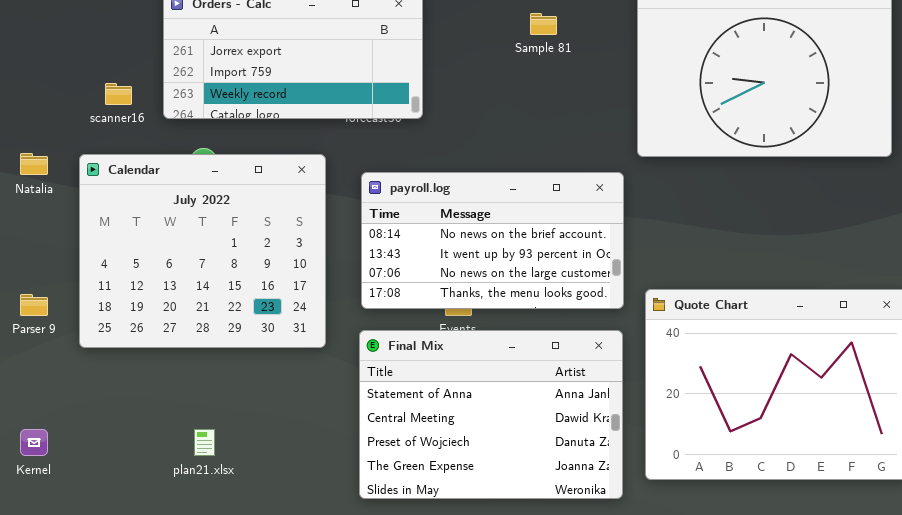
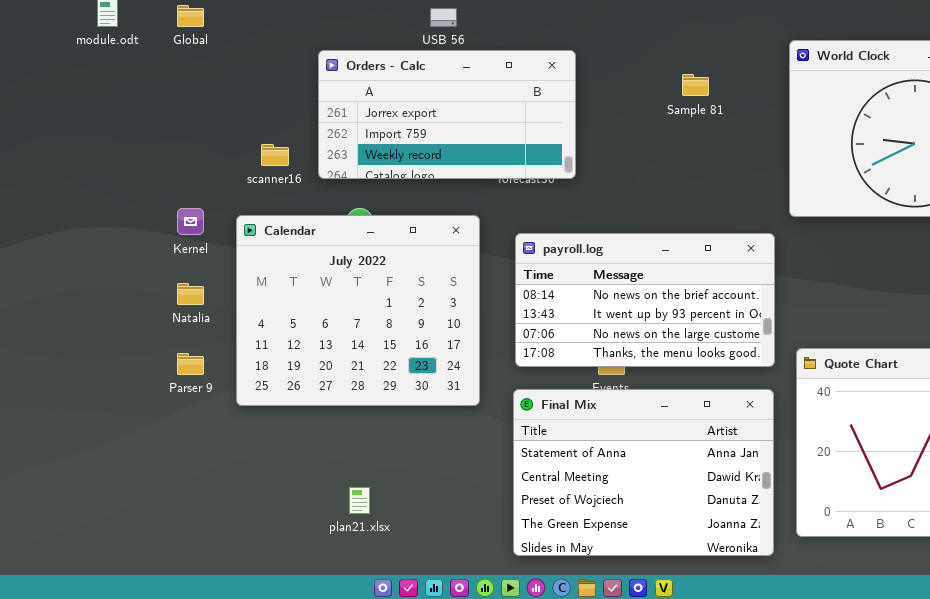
Natalia: [20,153,48,175] -> [177,283,204,305], moved
Kernel: [20,429,48,456] -> [177,208,204,235], moved

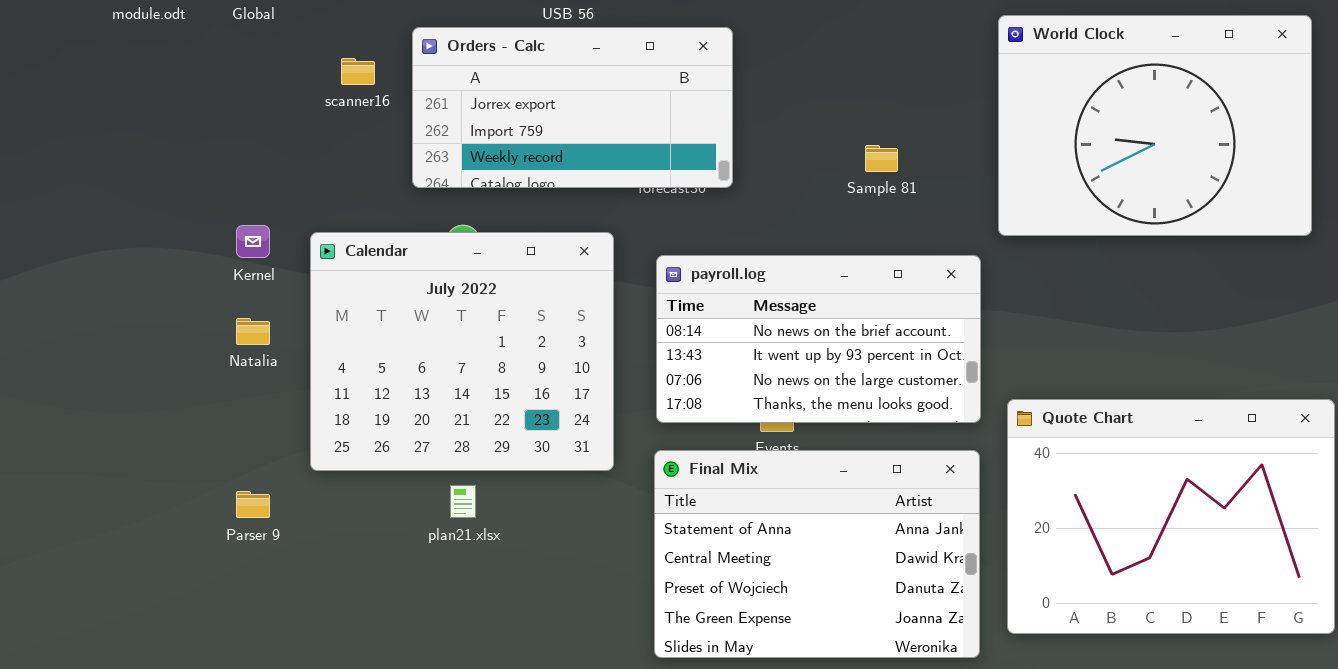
Sample 81: [682,74,709,96] -> [865,145,898,172], moved
scanner16: [261,144,289,166] -> [341,58,375,85], moved
Parser 9: [177,353,204,375] -> [236,491,270,518], moved
plan21.xlsx: [349,487,370,514] -> [450,485,476,518], moved

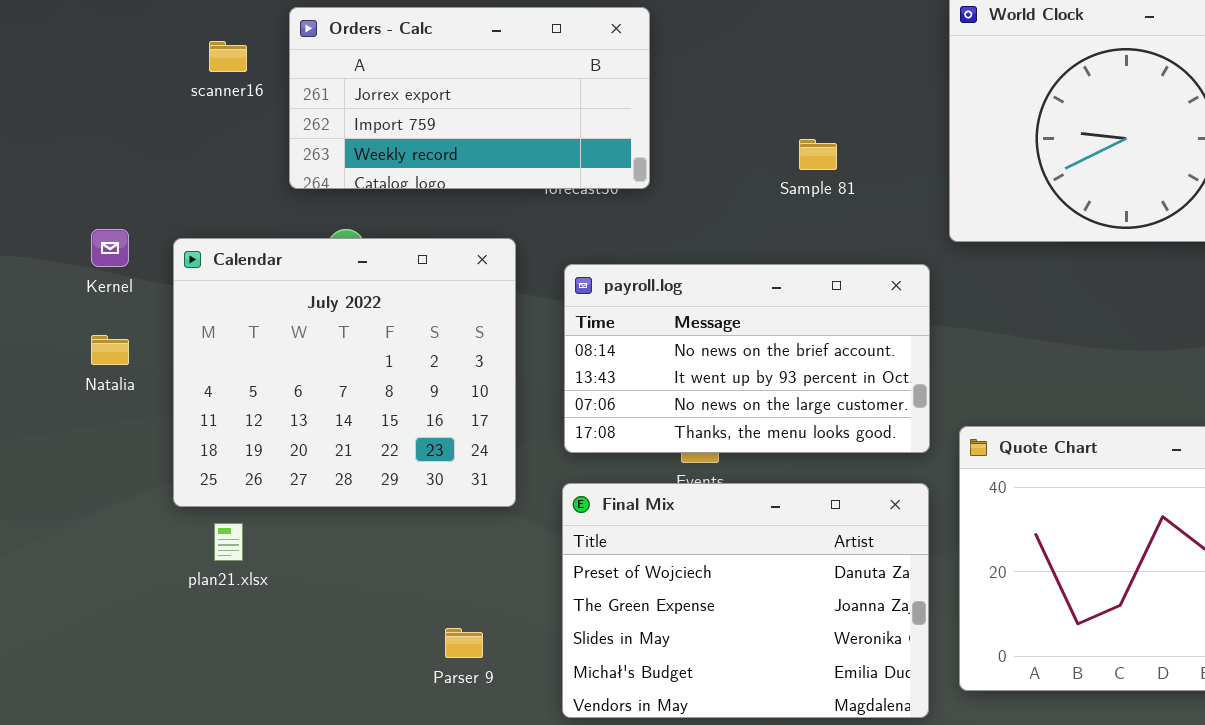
Final Mix: [654,450,980,658] -> [562,483,929,718], scrolled down 2 rows
plan21.xlsx: [450,485,476,518] -> [214,523,243,561], moved
Parser 9: [236,491,270,518] -> [445,628,483,658], moved

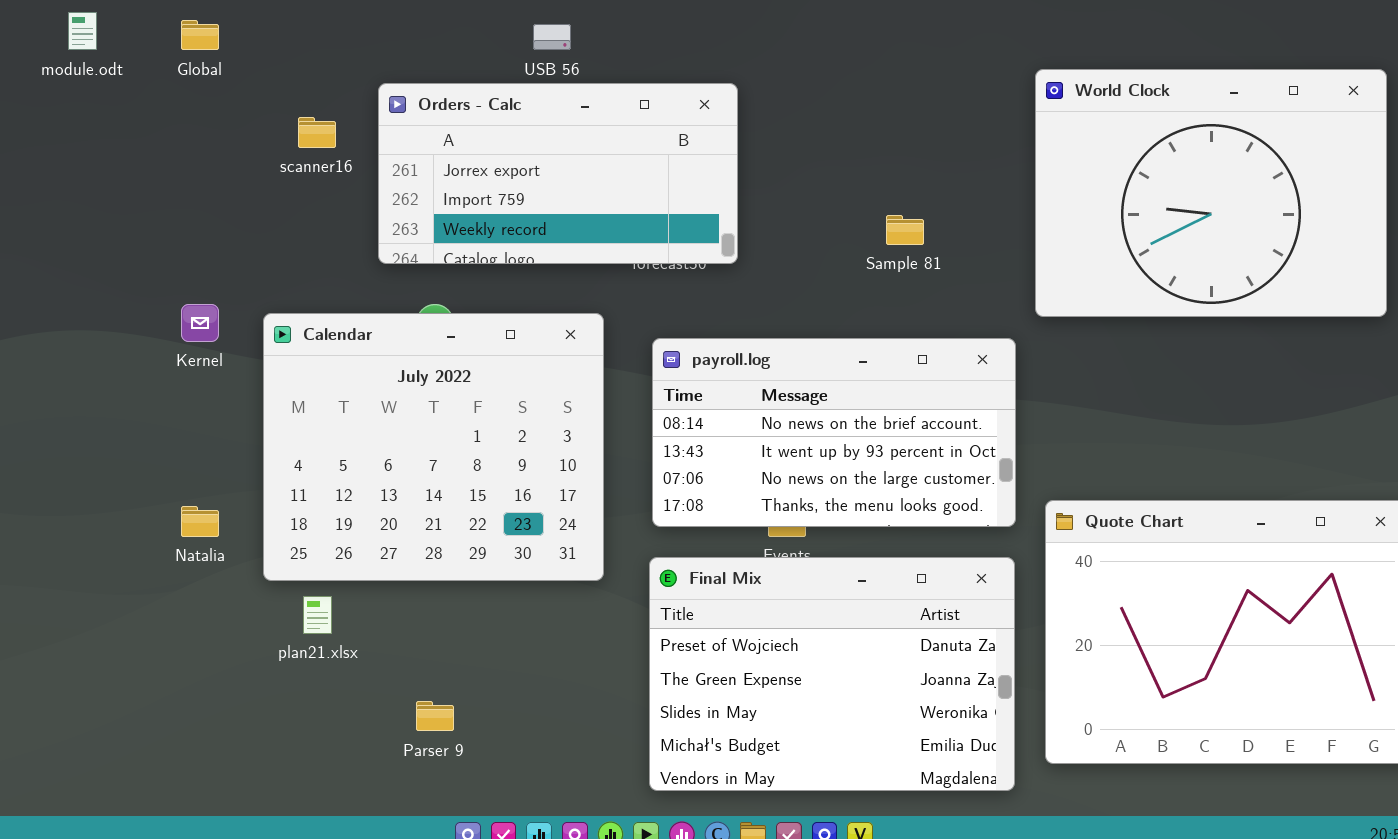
Natalia: [91,335,129,365] -> [181,506,219,537], moved
Parser 9: [445,628,483,658] -> [416,701,454,731], moved

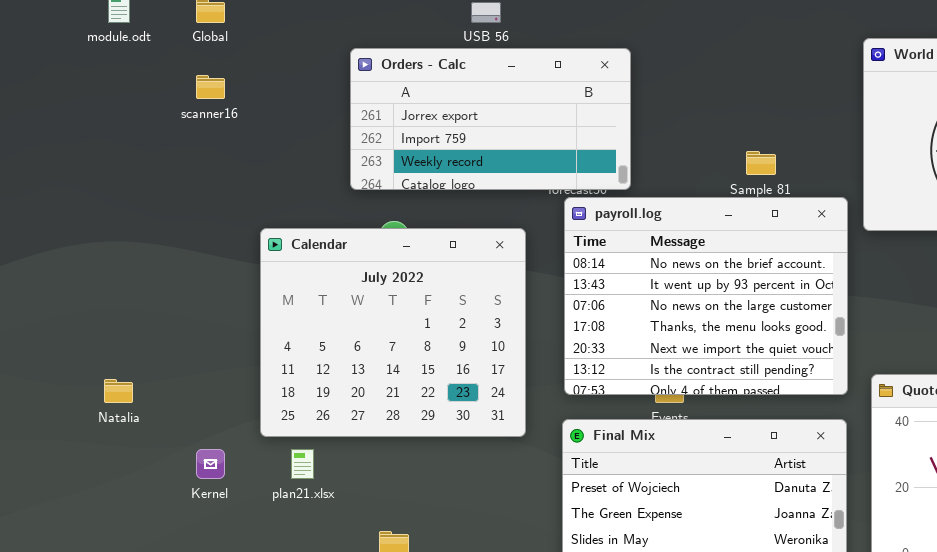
scanner16: [298,117,336,148] -> [196,75,225,99], moved
Kernel: [181,304,219,342] -> [196,449,225,479], moved
payroll.log: [652,338,1016,527] -> [564,197,848,395], resized
Natalia: [181,506,219,537] -> [104,379,133,403], moved

